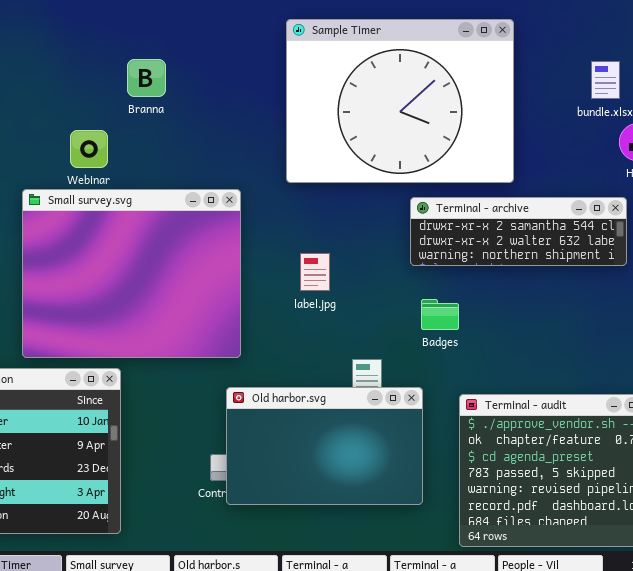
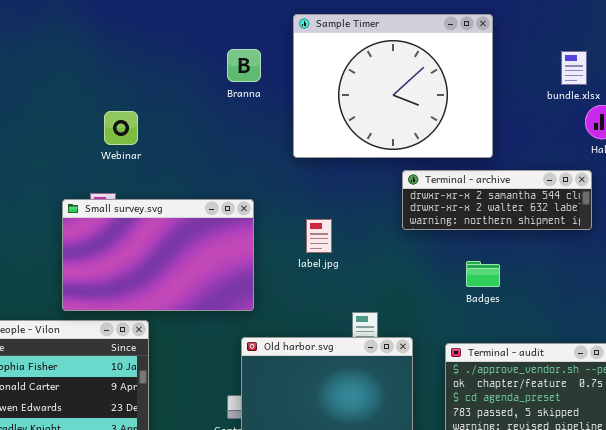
Branna: [127,59,166,97] -> [227,49,261,82], moved
Small survey.svg: [22,189,241,358] -> [62,199,254,311], resized
Badges: [421,299,459,330] -> [466,261,500,287], moved

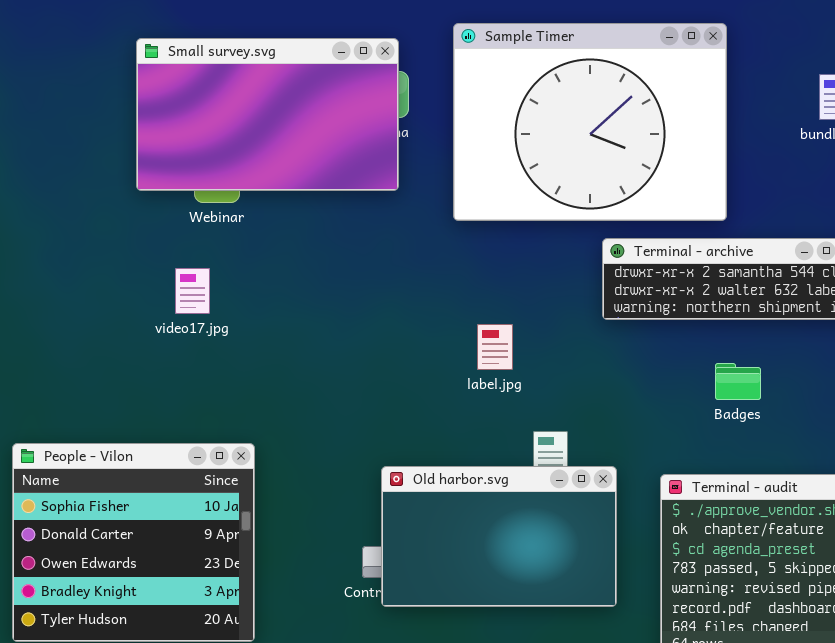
Small survey.svg: [62,199,254,311] -> [136,38,399,191], moved
label.jpg: [306,219,332,253] -> [477,324,513,370], moved
Badges: [466,261,500,287] -> [715,363,761,400], moved

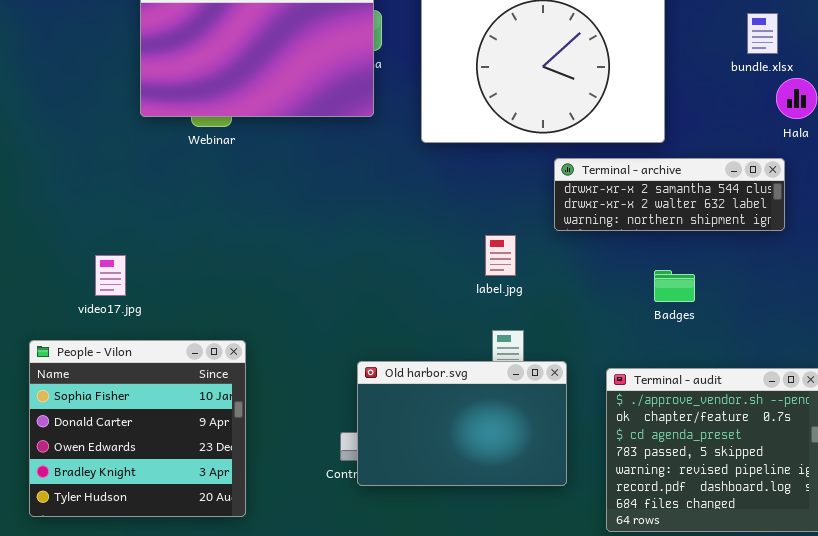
video17.jpg: [175,268,210,314] -> [95,255,126,296], moved
label.jpg: [477,324,513,370] -> [485,235,516,276], moved

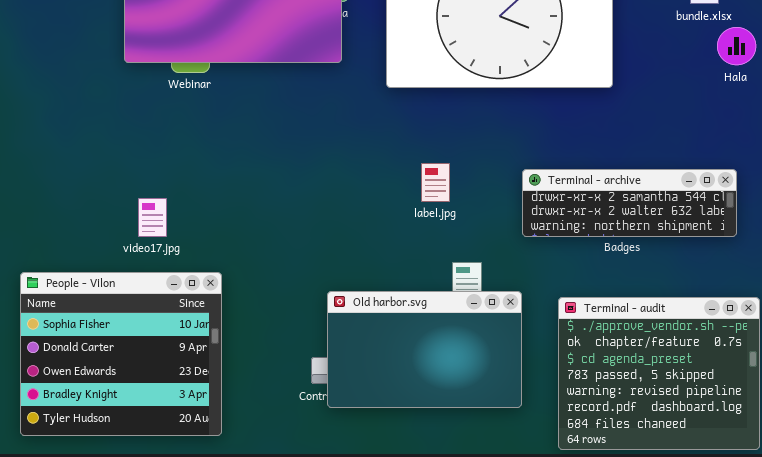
Terminal - archive: [554,158,785,231] -> [522,169,737,237], moved
label.jpg: [485,235,516,276] -> [421,163,450,202], moved
video17.jpg: [95,255,126,296] -> [138,198,167,237], moved

